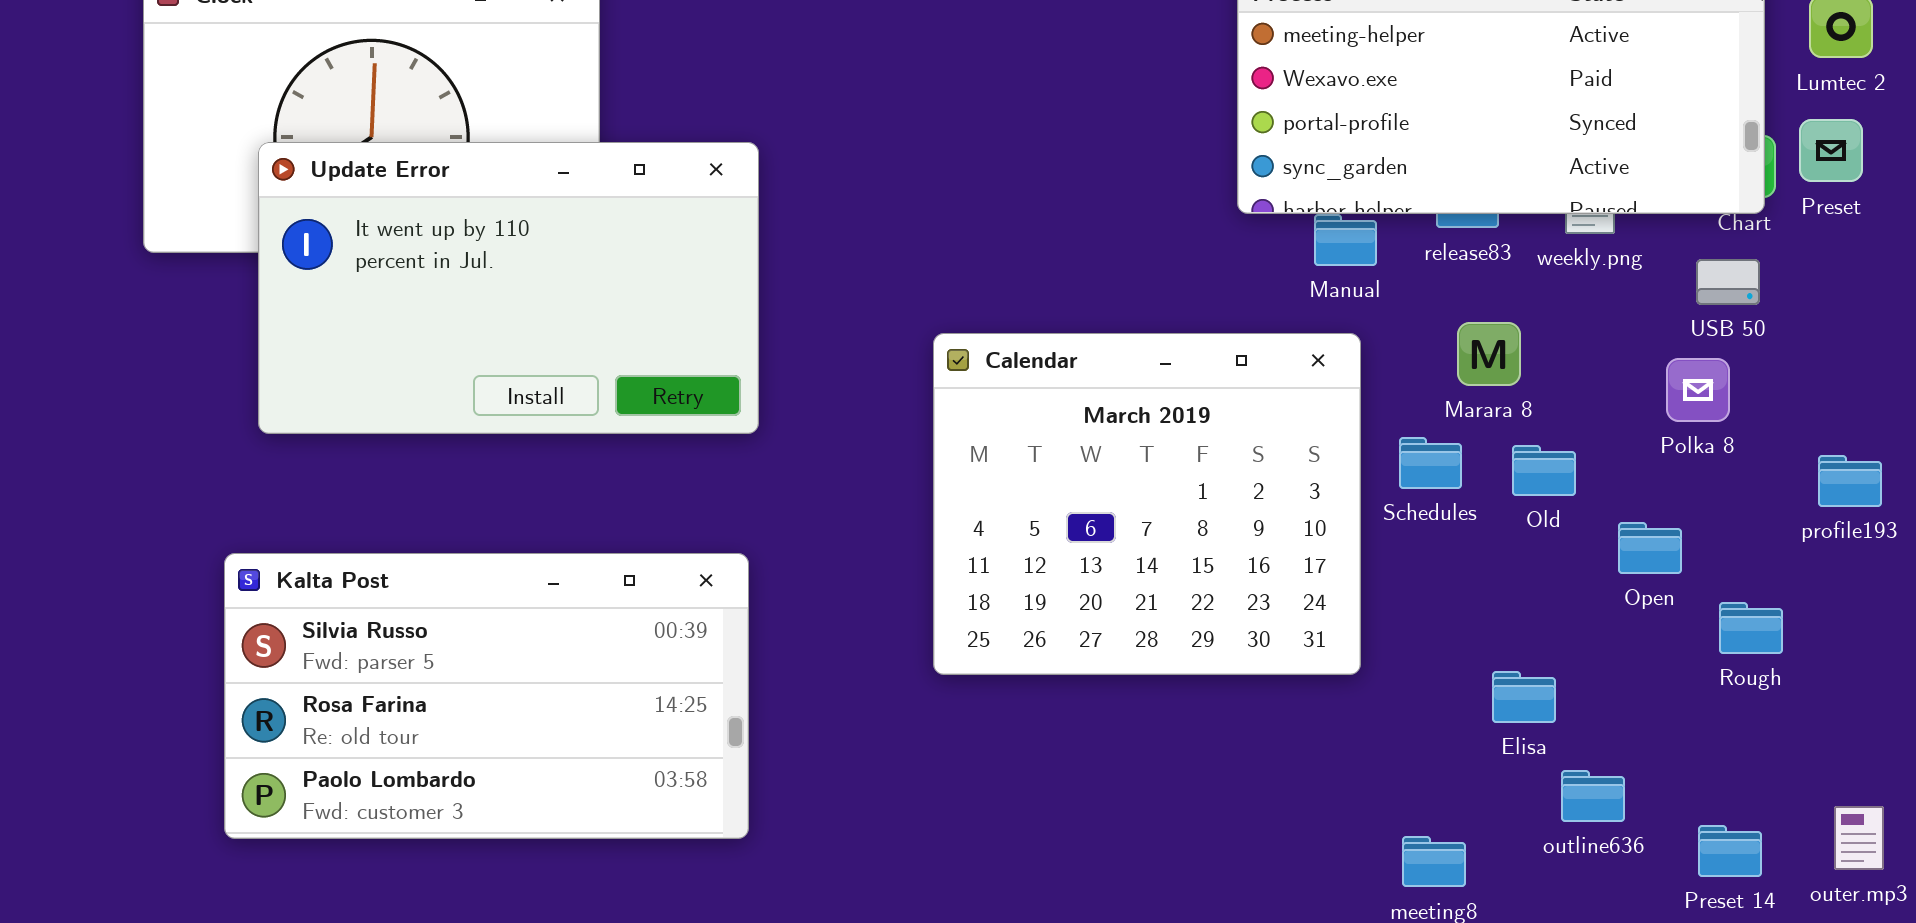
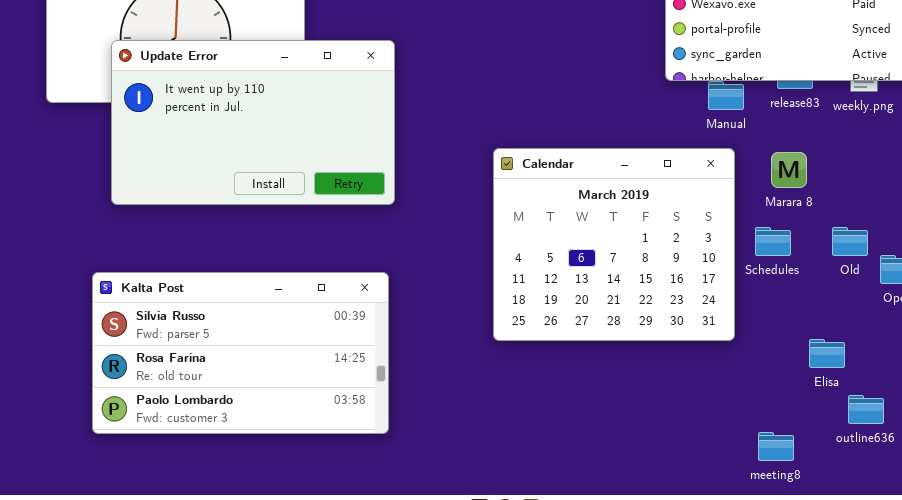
Marara 8: [1457,322,1521,386] -> [771,152,807,188], moved
Schedules: [1399,437,1462,489] -> [755,227,791,256], moved
Old: [1512,445,1576,496] -> [832,227,868,256], moved

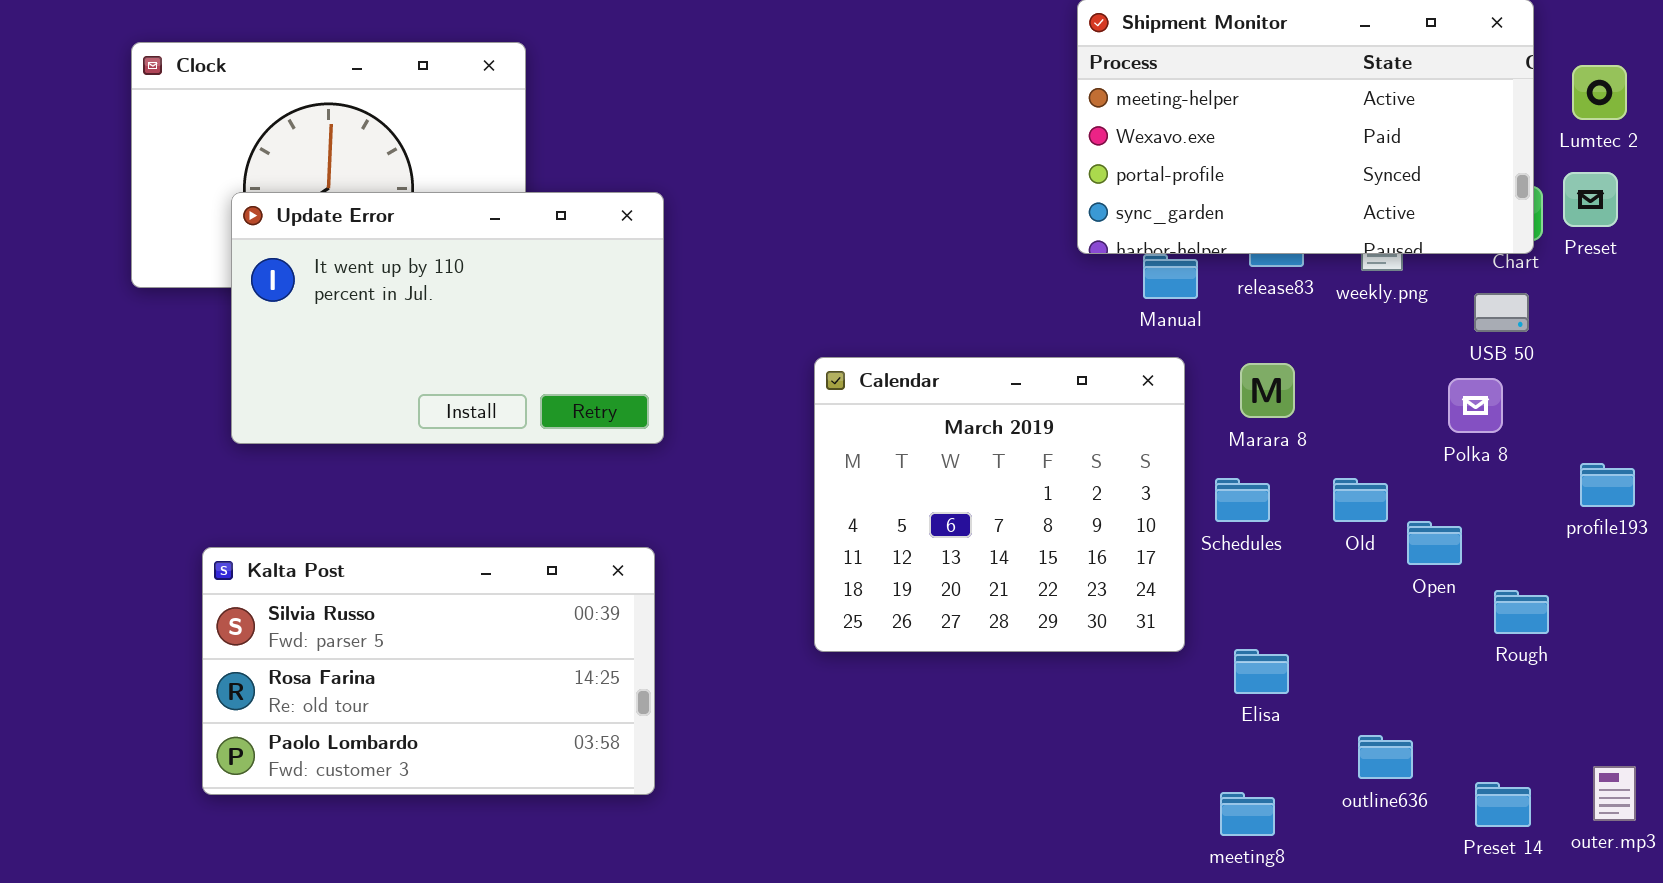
Elisa: [809,339,845,368] -> [1234,649,1289,694], moved

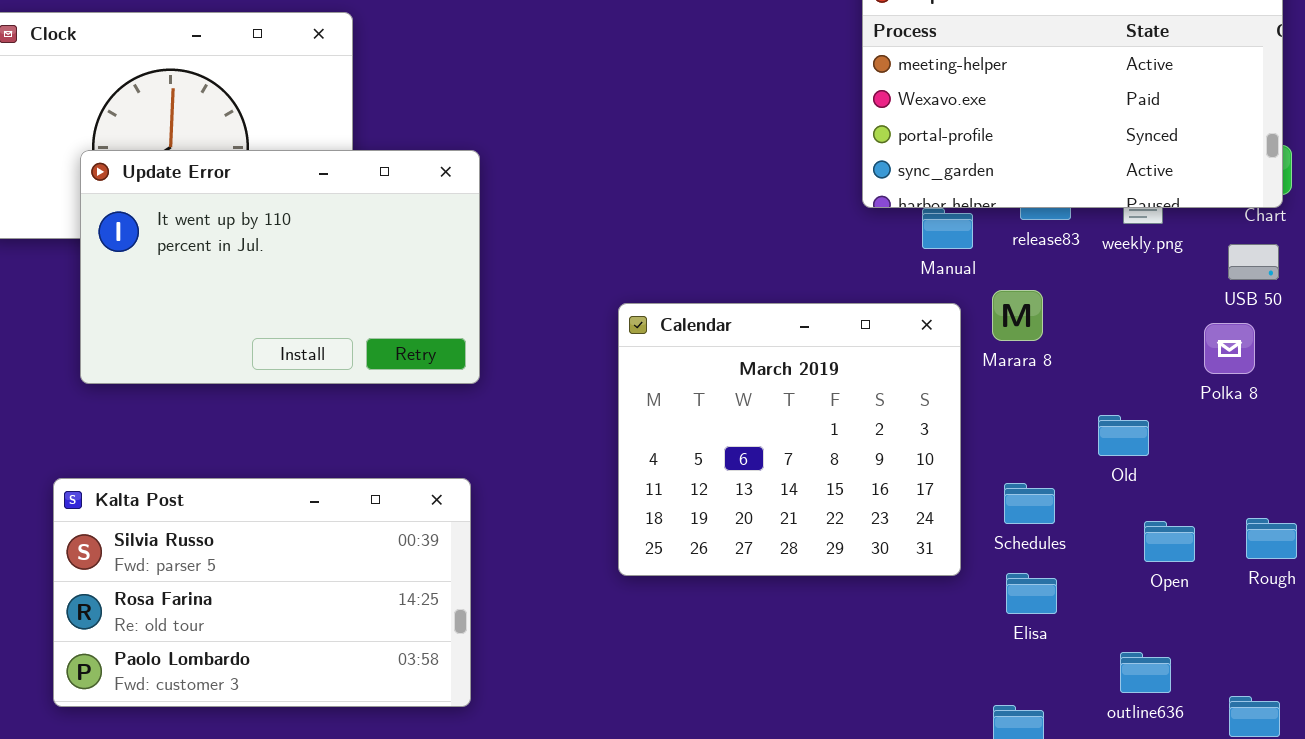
Marara 8: [1240,363,1295,418] -> [992,290,1043,341], moved
Schedules: [1215,478,1270,522] -> [1004,483,1055,524], moved
Open: [1407,521,1462,565] -> [1144,521,1195,562], moved

